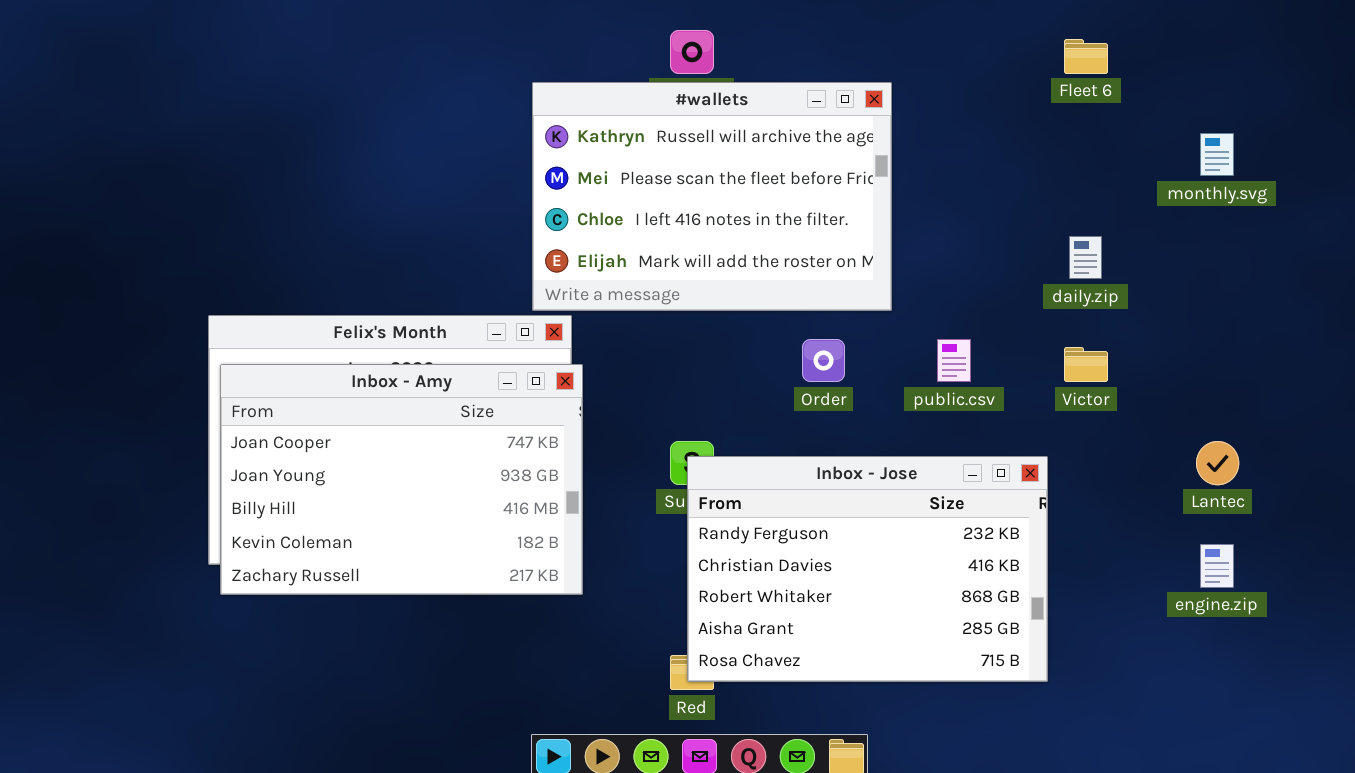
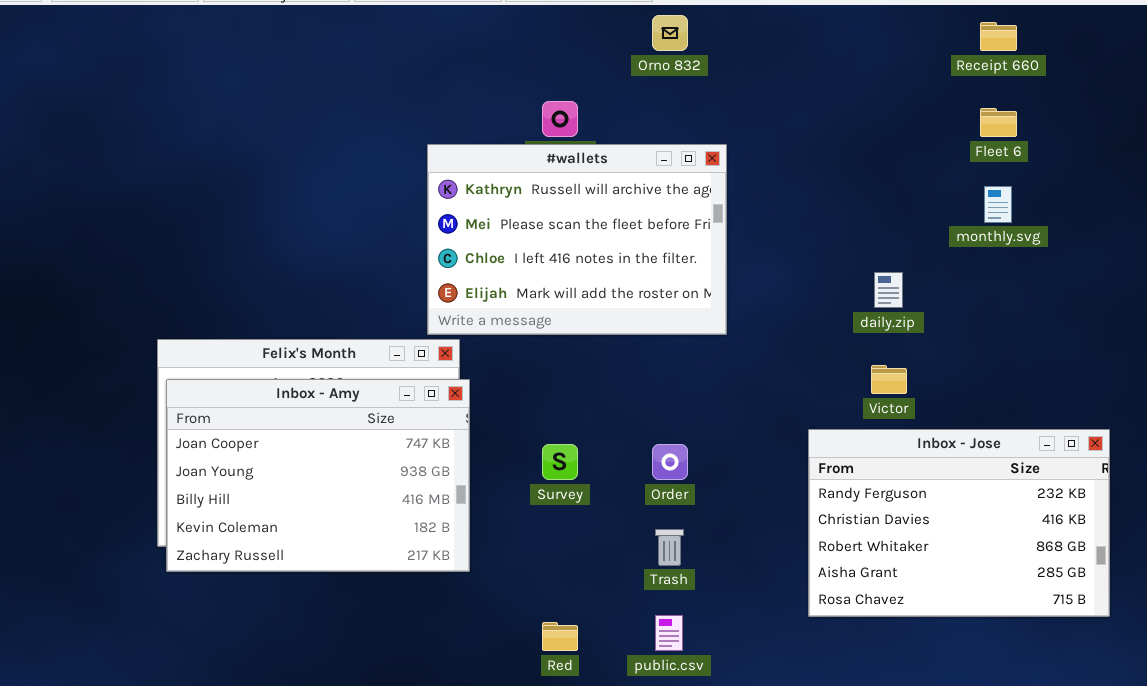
Fleet 6: [1064,39,1108,74] -> [980,108,1017,137], moved
Order: [802,339,845,382] -> [652,444,688,480], moved
public.csv: [937,339,971,382] -> [655,615,683,651], moved
Inbox - Jose: [687,456,1048,682] -> [808,429,1110,617], moved

